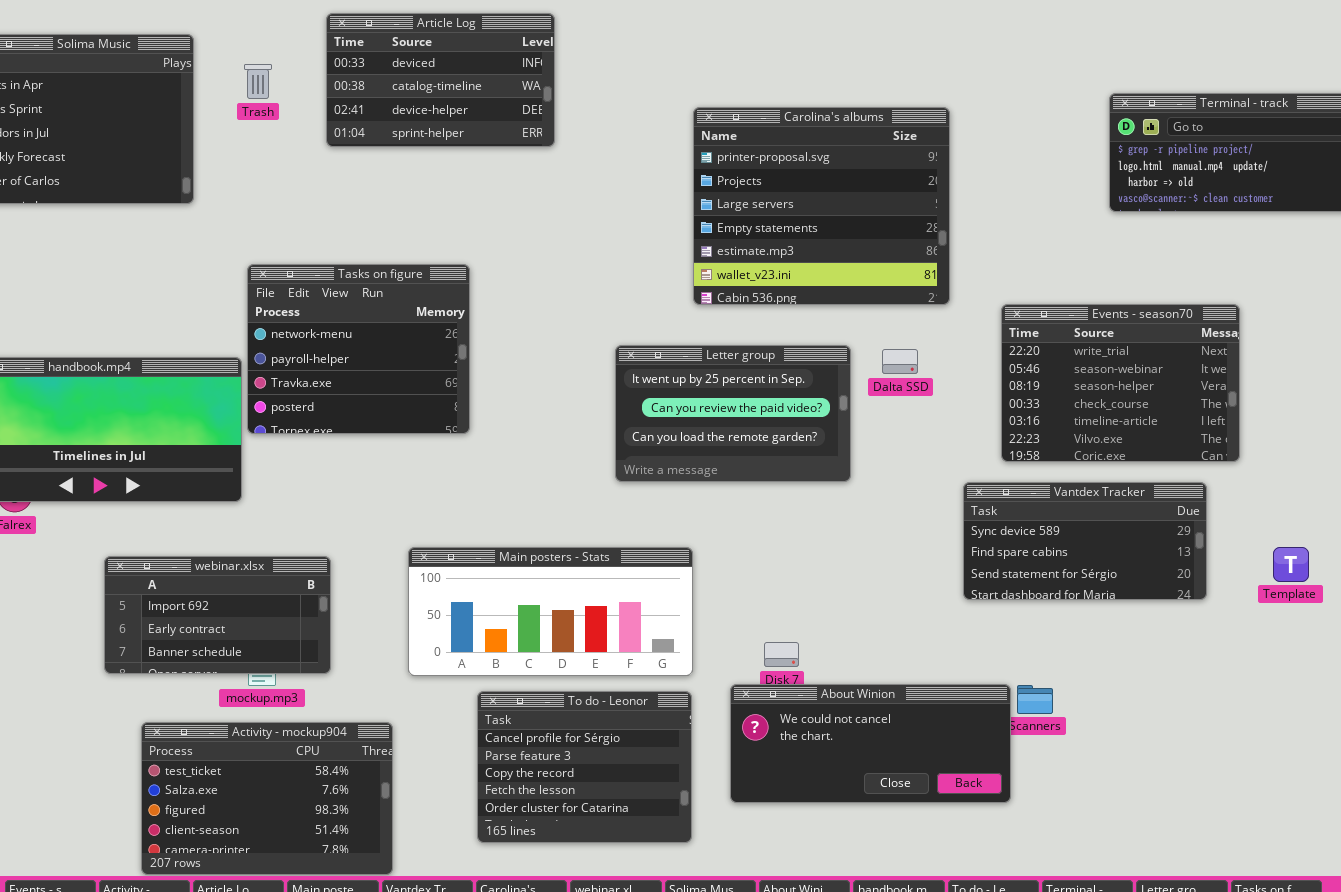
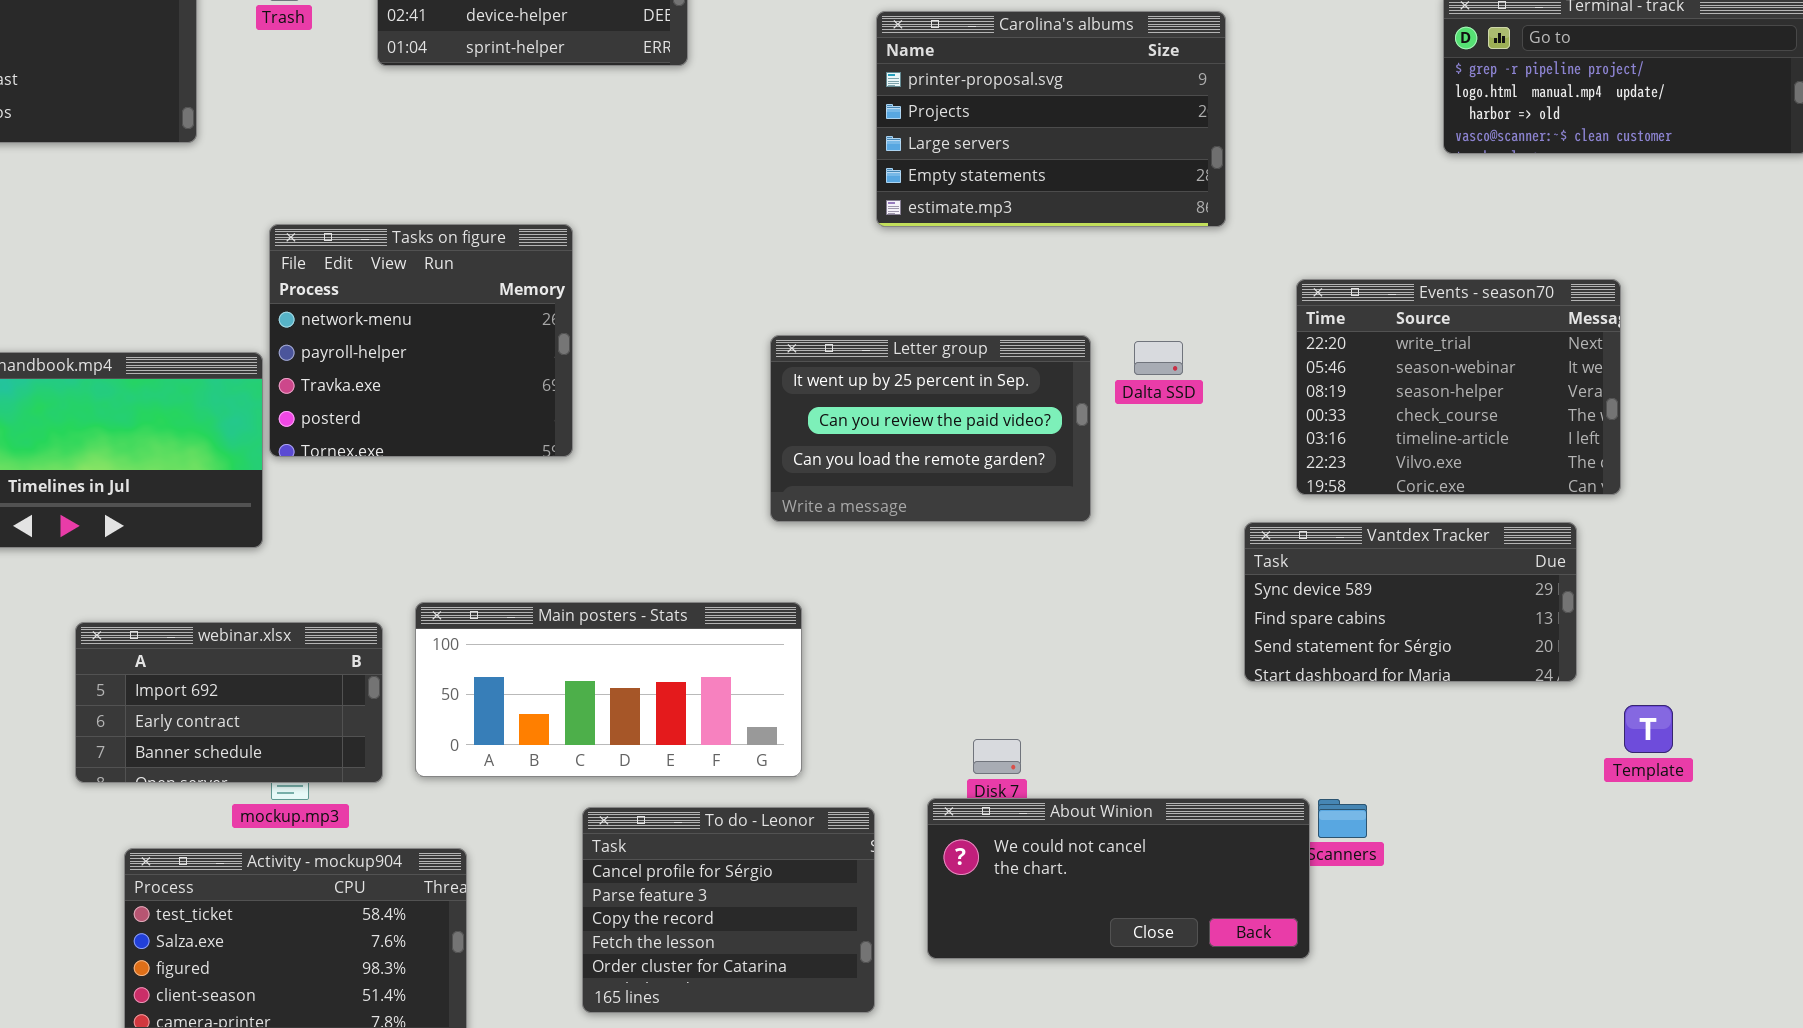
Carolina's albums: [693,107,950,305] -> [876,11,1226,227], resized
Template: [1273,547,1309,582] -> [1624,705,1673,753], moved
Main posters - Stats: [408,547,693,676] -> [415,602,802,777], moved

